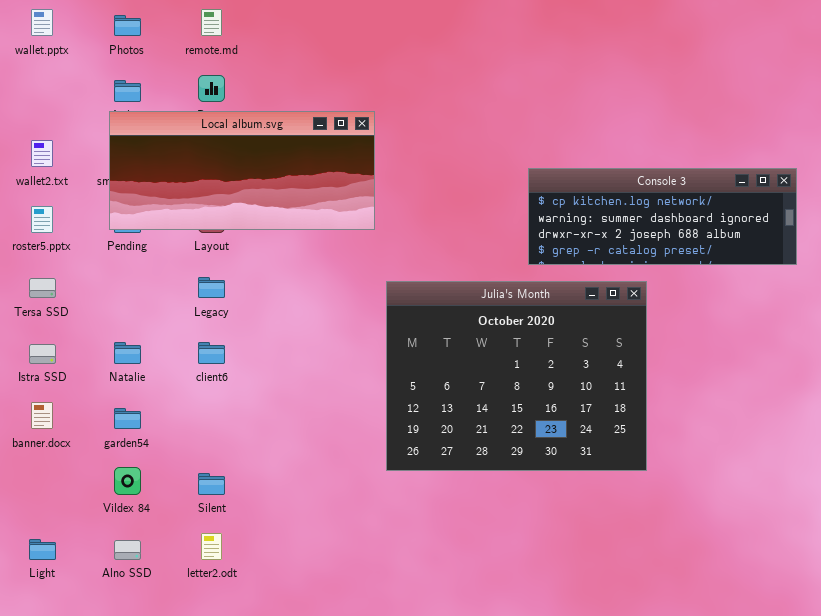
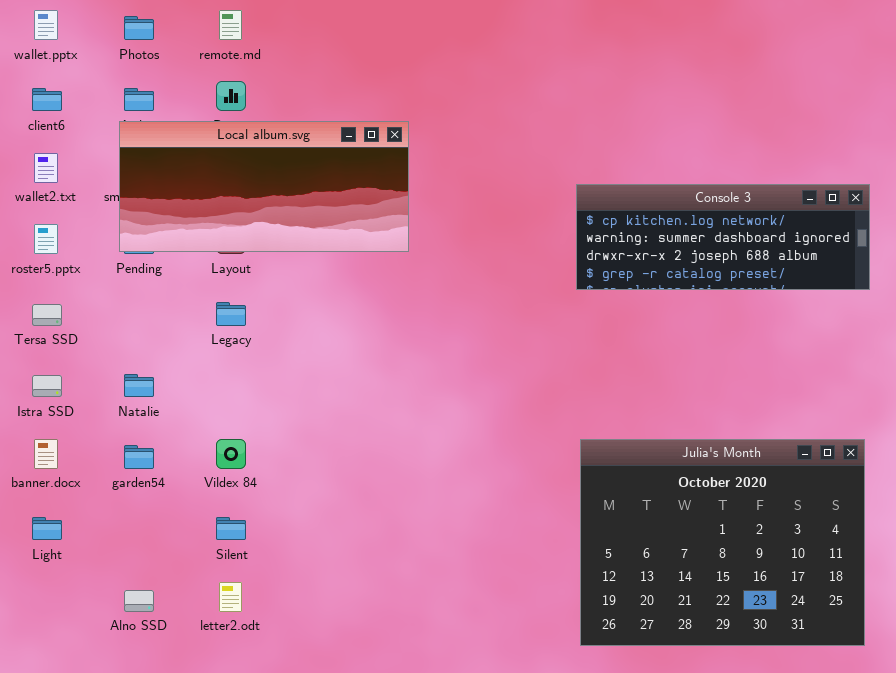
Julia's Month: [386,281,647,471] -> [580,439,865,646], moved
client6: [198,342,225,364] -> [32,88,62,111], moved
Vildex 84: [114,467,141,495] -> [216,439,246,469], moved
Light: [29,539,56,560] -> [32,517,62,540], moved

